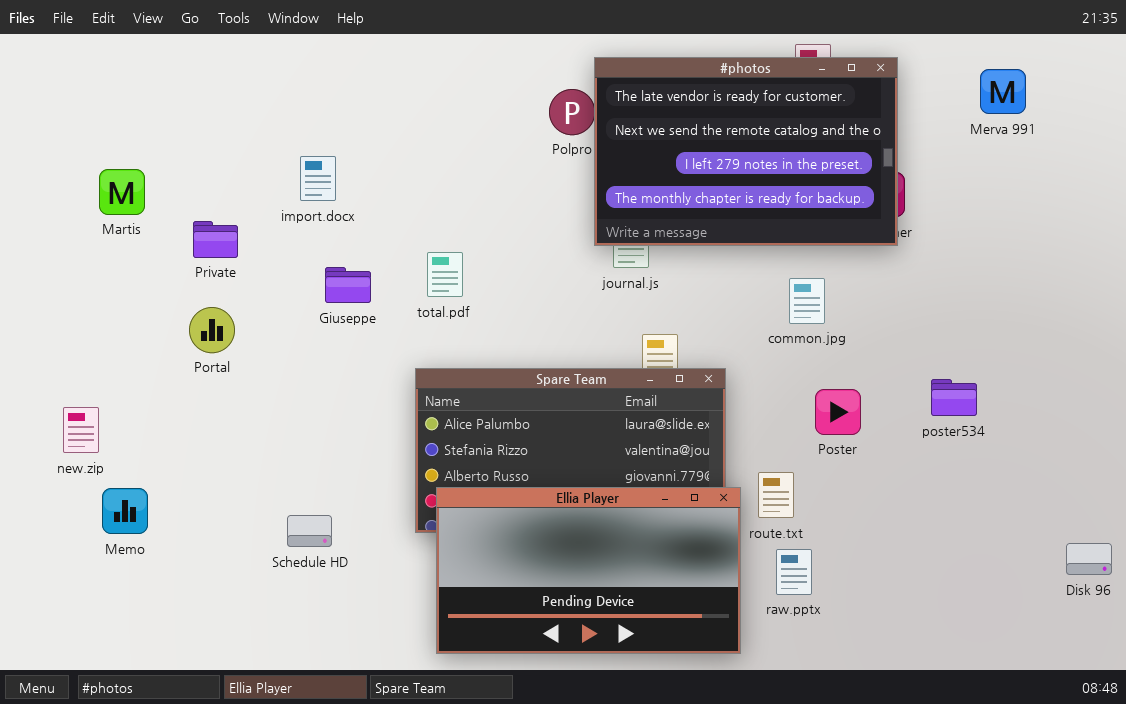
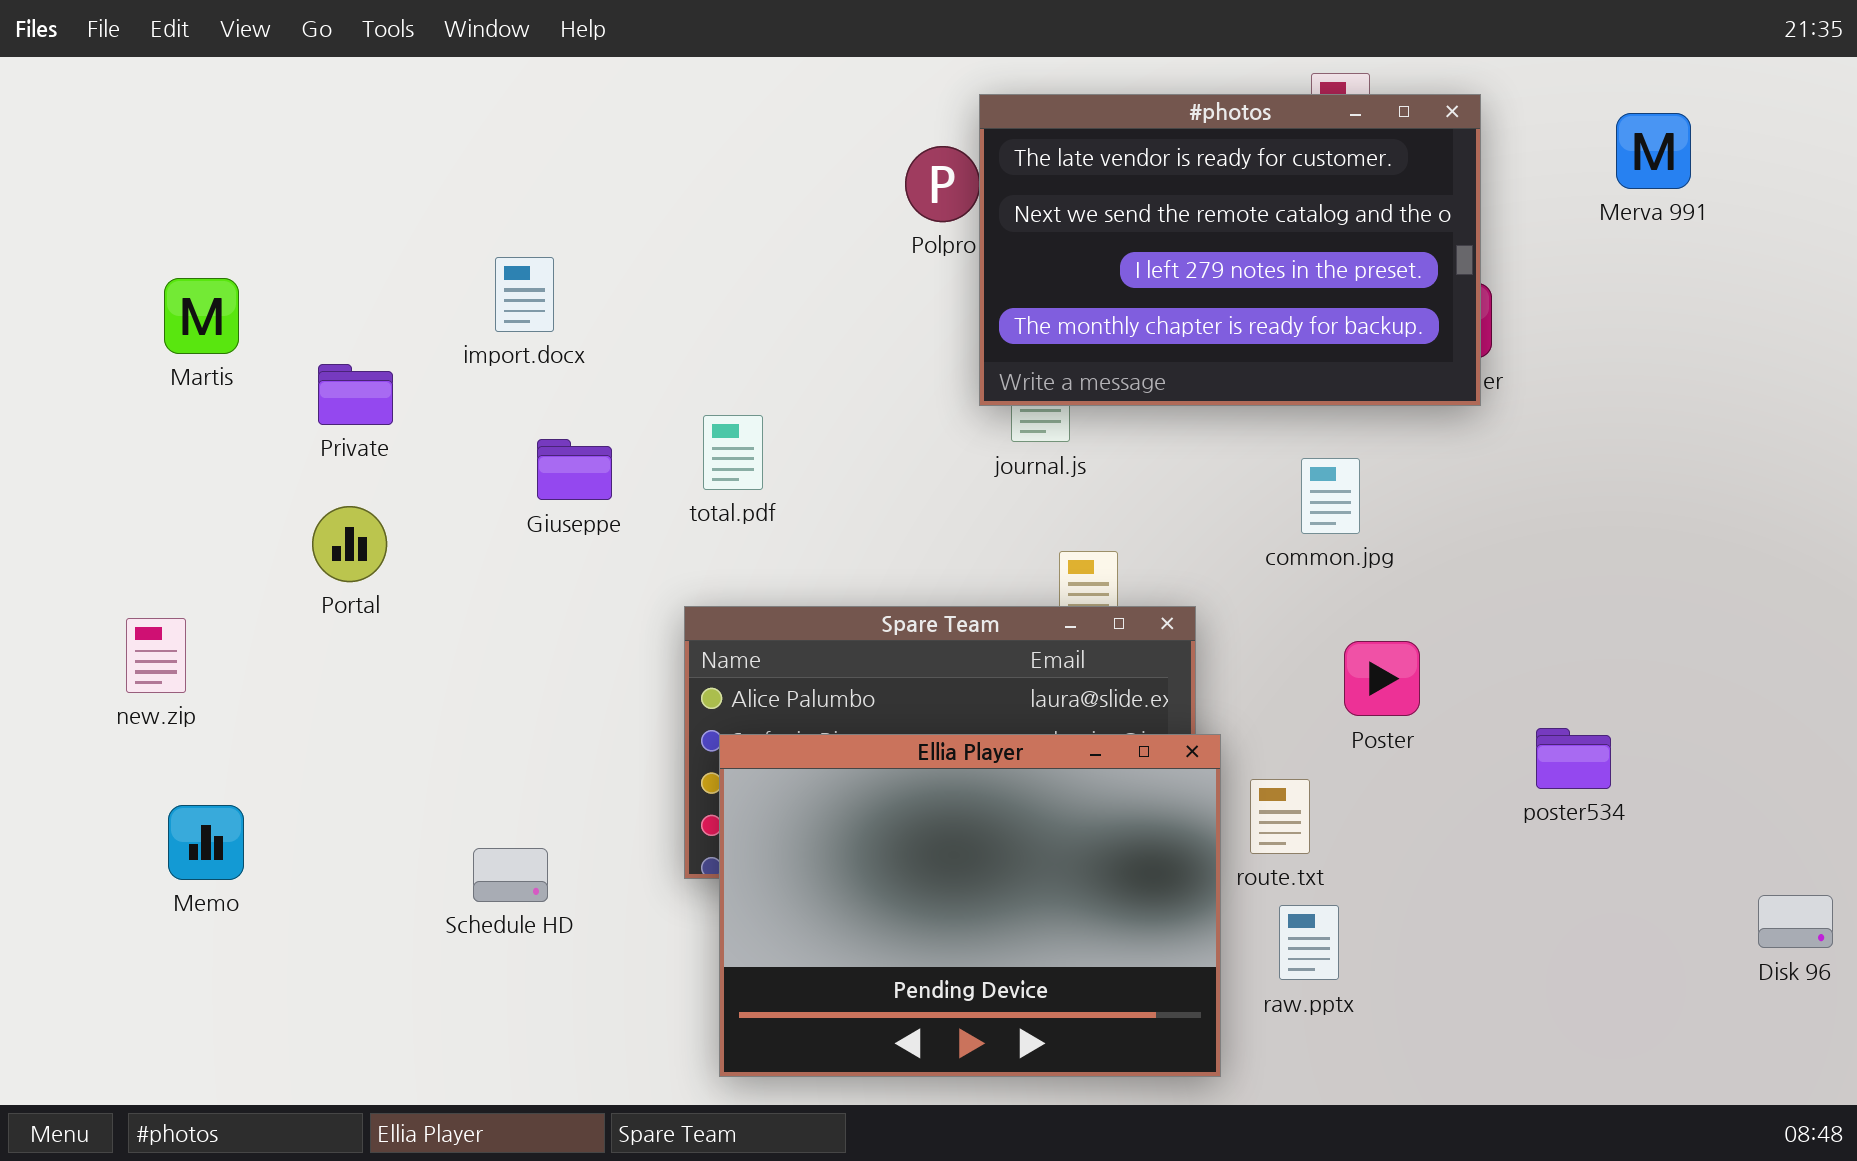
poster534: [931,379,977,416] -> [1536,728,1611,789], moved
new.zip: [63,407,99,453] -> [126,618,186,693], moved
Ellia Player: [436,487,741,654] -> [719,734,1221,1077], resized

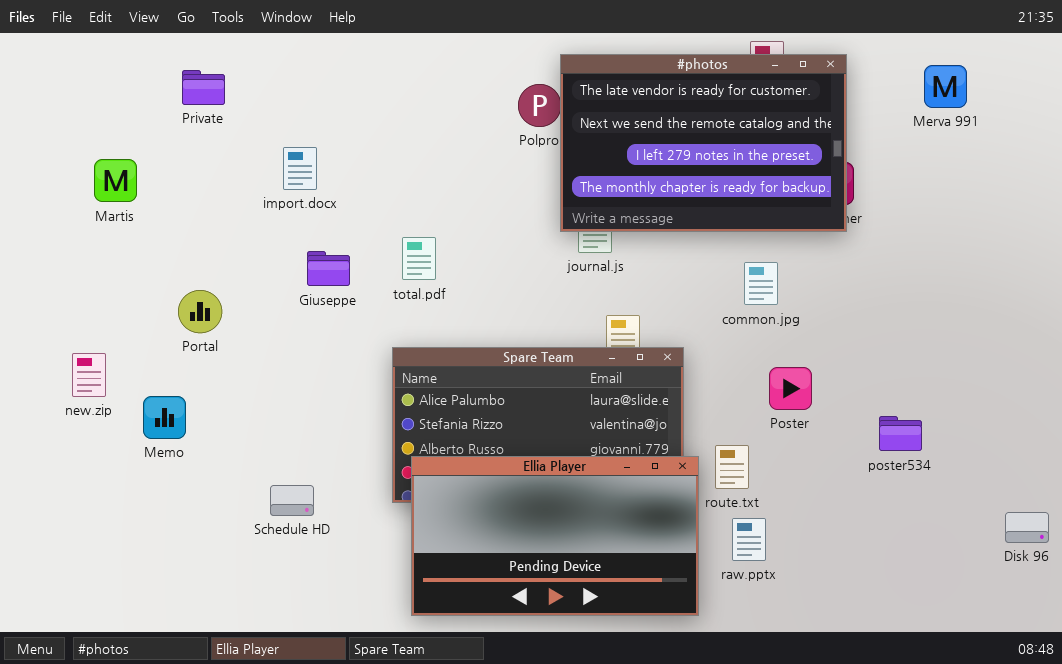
Private: [318,364,393,425] -> [182,70,225,105], moved
Ellia Player: [719,734,1221,1077] -> [411,456,699,616], resized
Memo: [168,805,244,880] -> [143,396,186,439], moved

